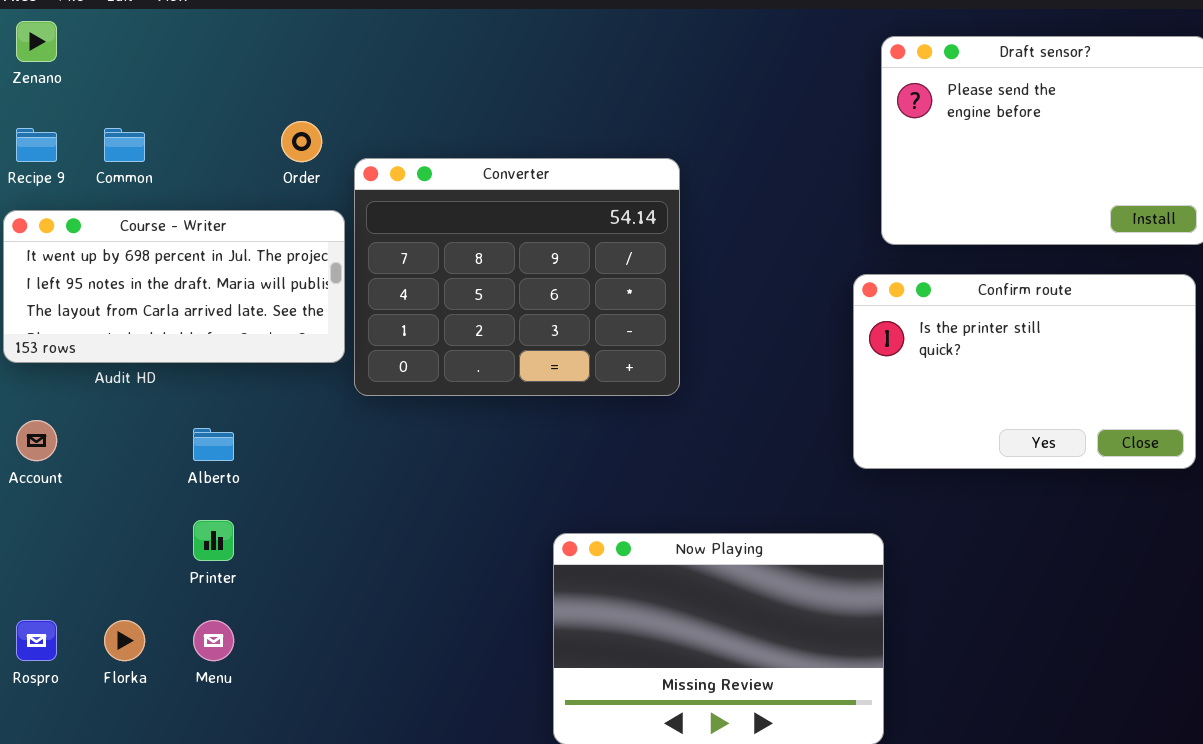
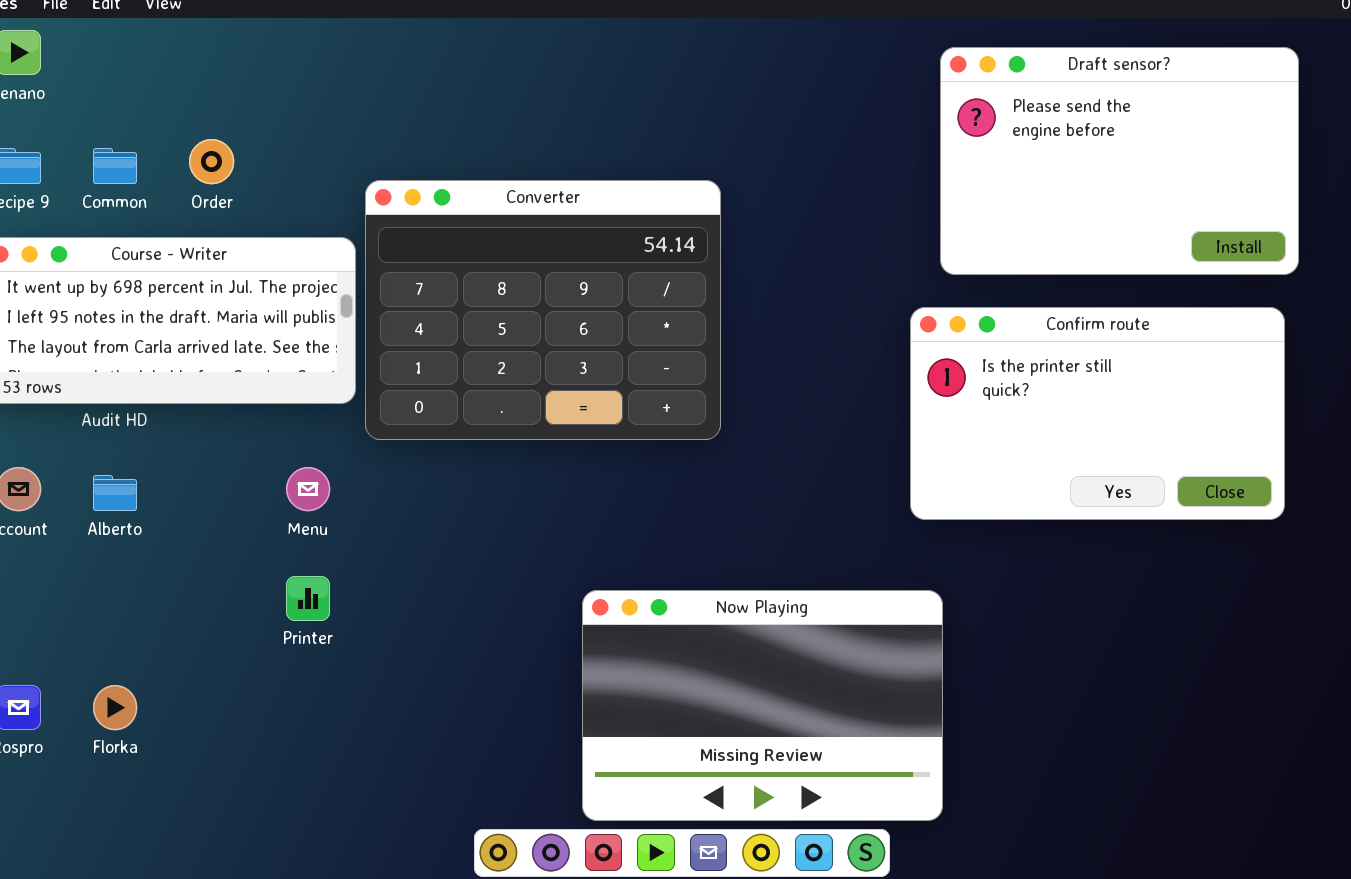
Order: [281,121,322,162] -> [189,139,234,184], moved
Alberto: [193,428,234,461] -> [93,475,137,511], moved
Printer: [193,520,234,561] -> [286,576,330,621], moved
Menu: [193,620,234,661] -> [286,467,330,511], moved

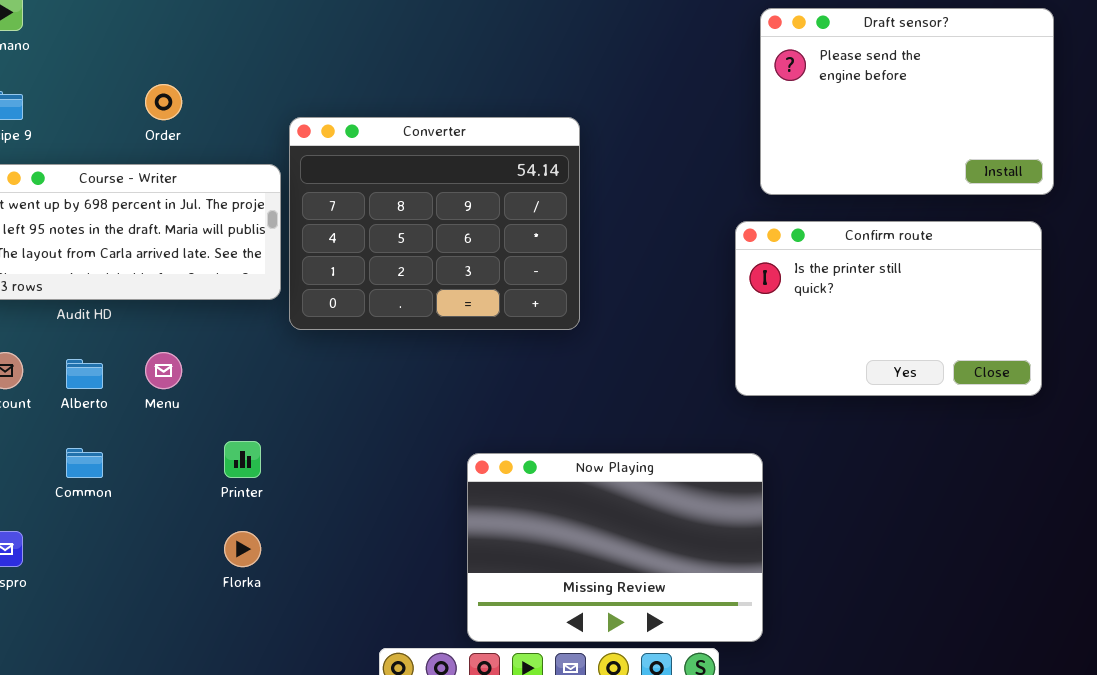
Common: [93,148,137,184] -> [66,448,103,478], moved
Menu: [286,467,330,511] -> [145,352,182,389], moved
Florka: [93,685,137,730] -> [224,531,261,567], moved

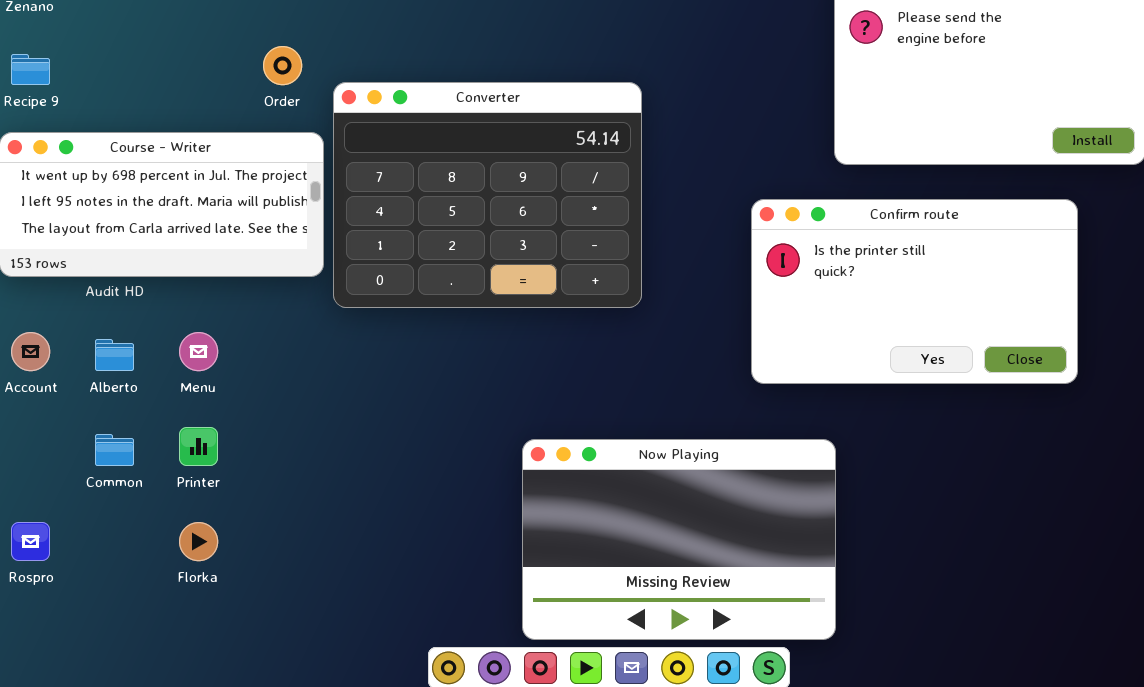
Order: [145,84,182,120] -> [263,46,302,85], moved
Confirm route: [735,221,1042,396] -> [751,199,1078,384], moved
Printer: [224,441,261,478] -> [179,427,218,466], moved
Florka: [224,531,261,567] -> [179,522,218,561], moved

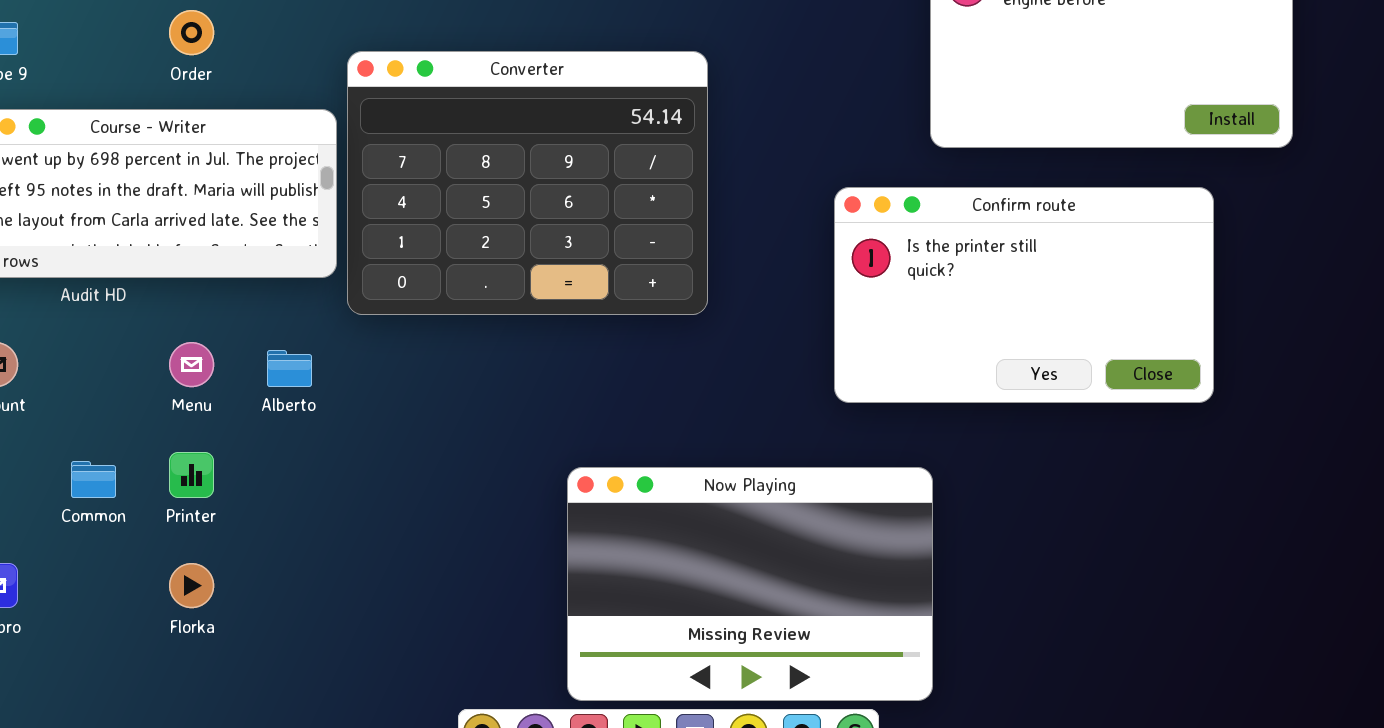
Order: [263,46,302,85] -> [169,10,214,55], moved
Alberto: [95,339,134,371] -> [267,350,312,387], moved

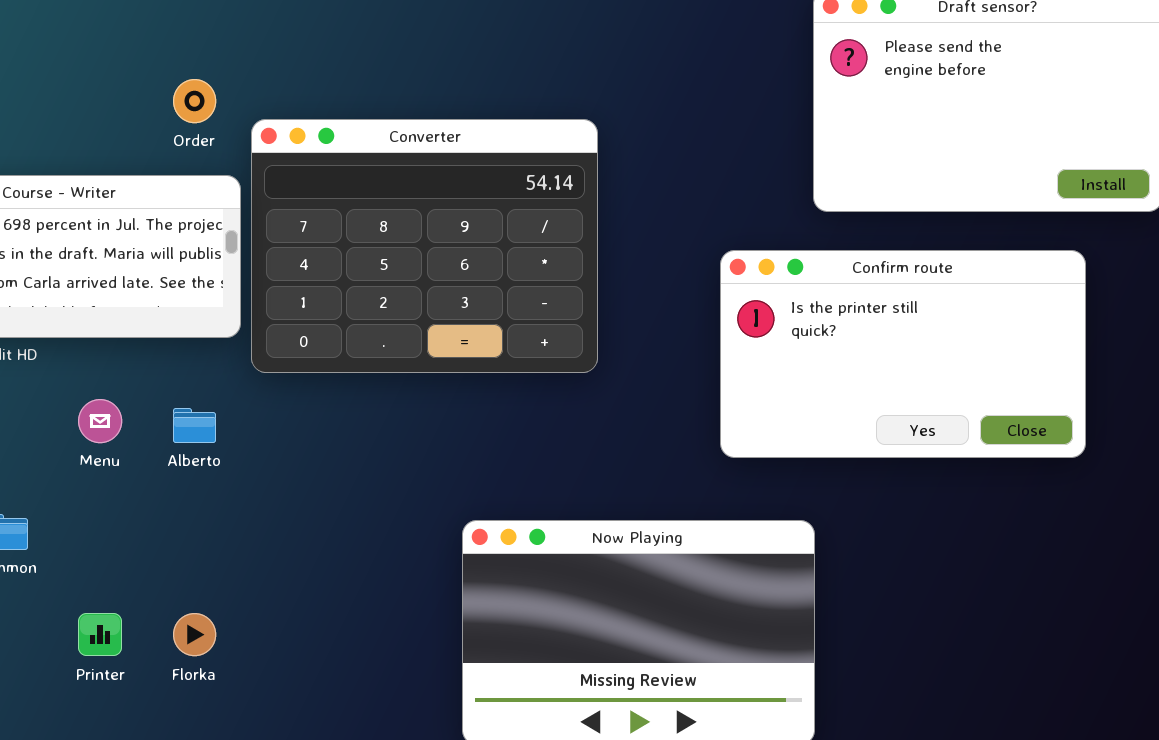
Order: [169,10,214,55] -> [173,79,216,123], moved
Printer: [169,452,214,498] -> [78,613,122,656], moved
Florka: [169,563,214,608] -> [173,613,216,656], moved

